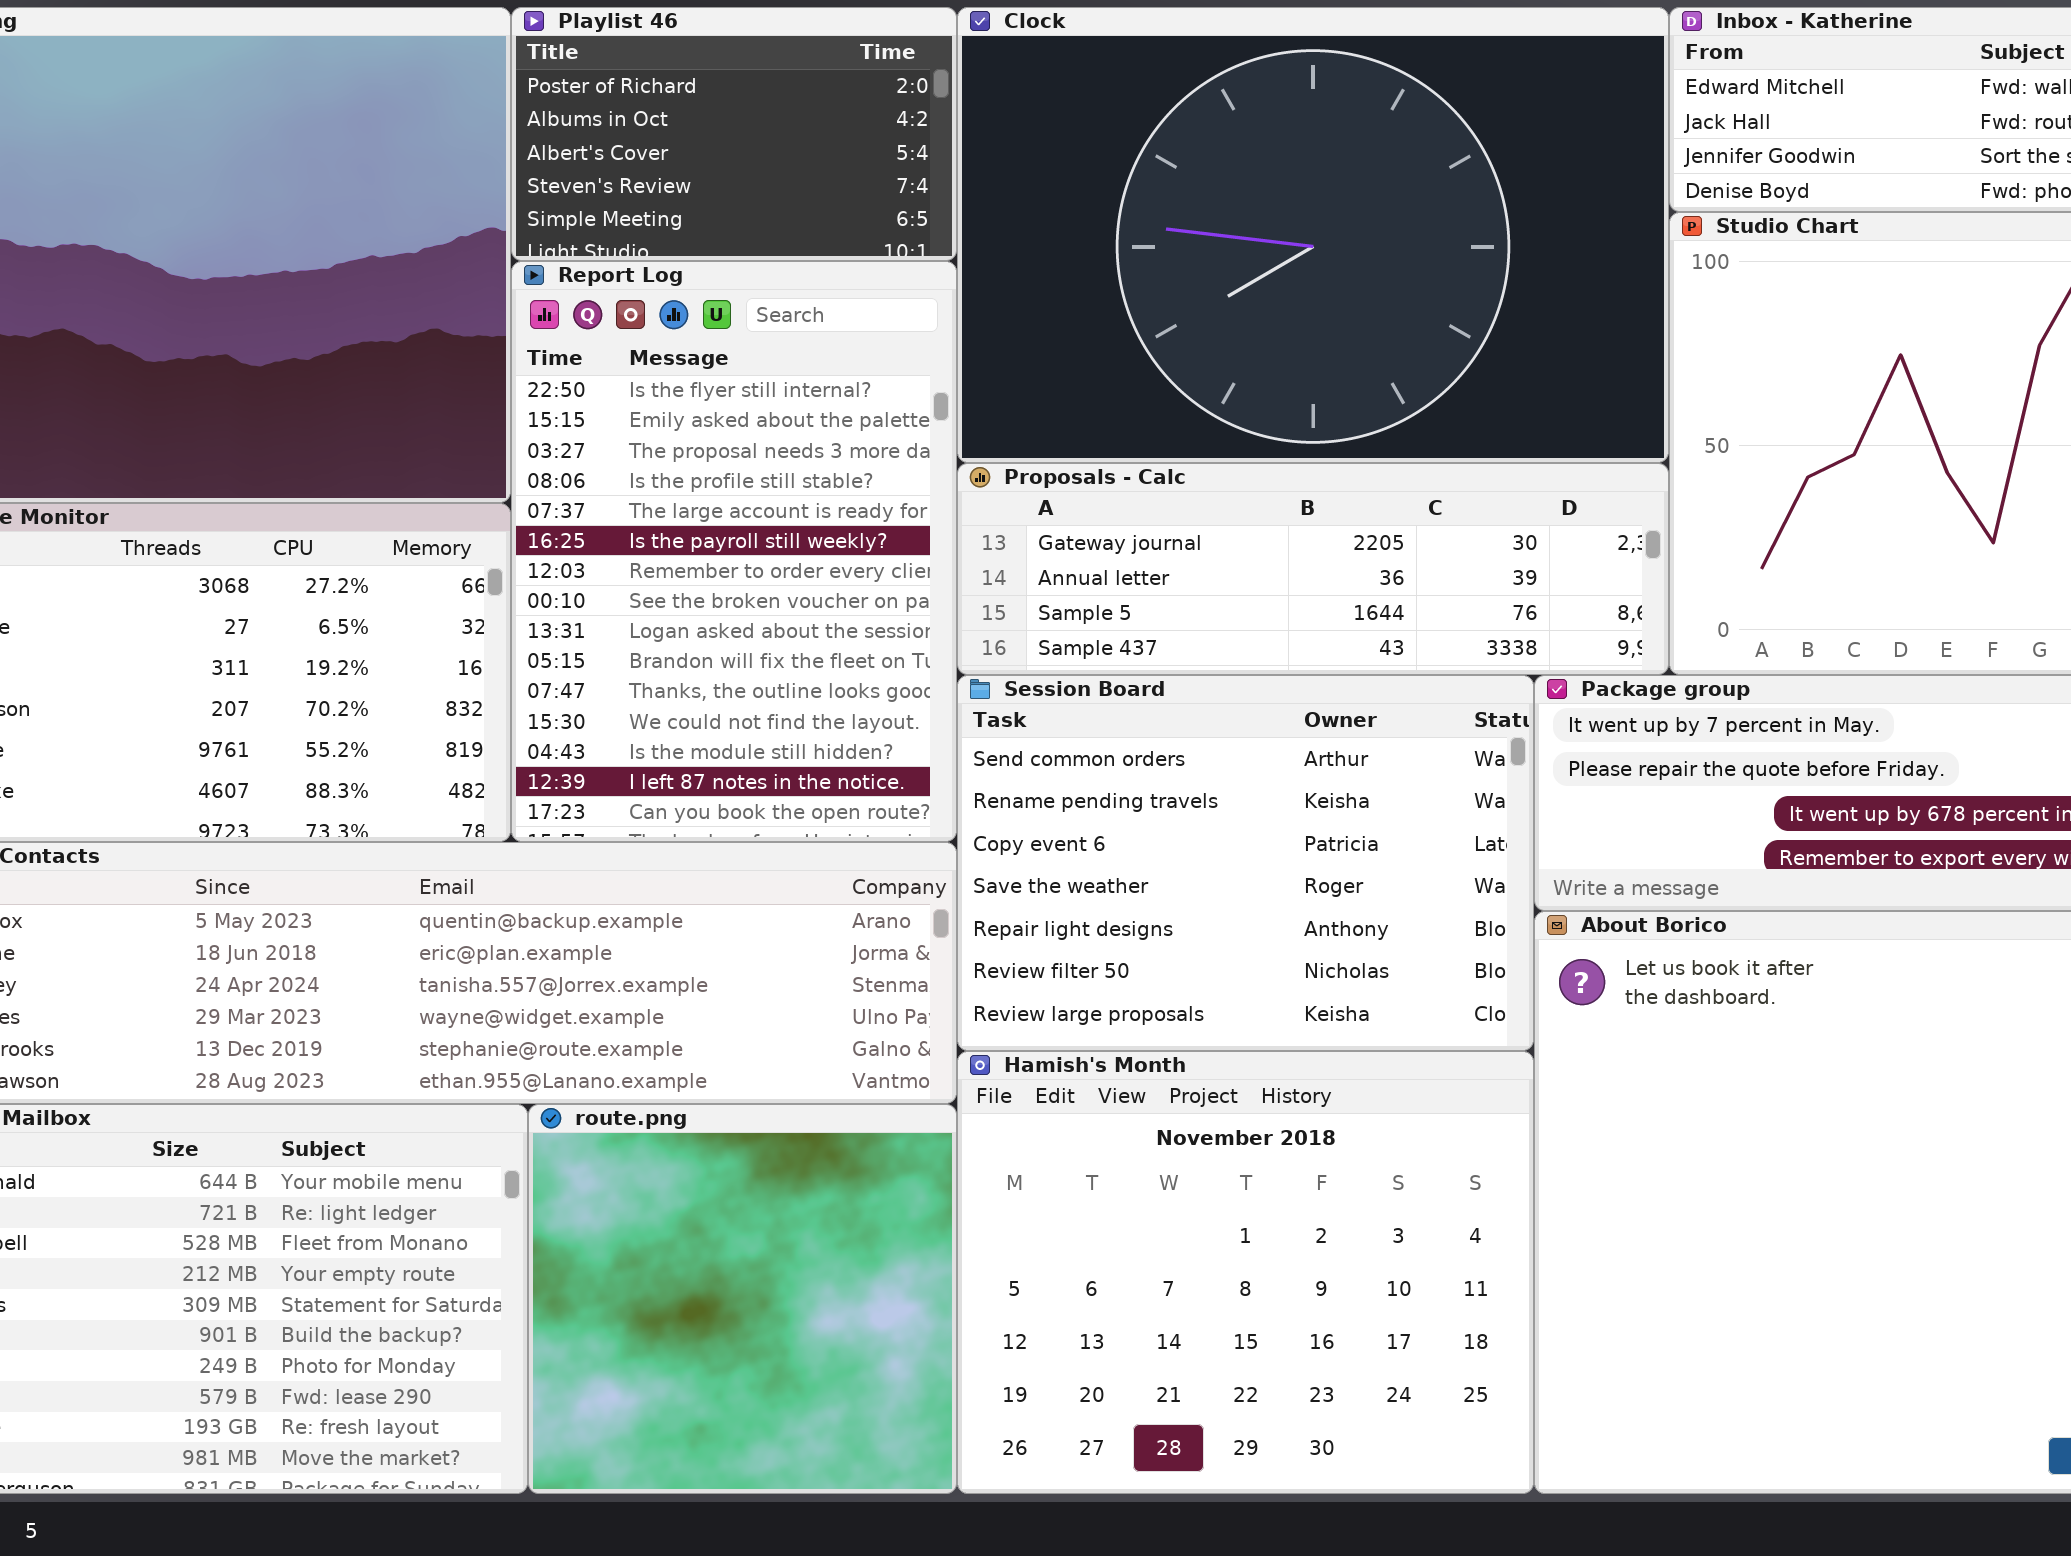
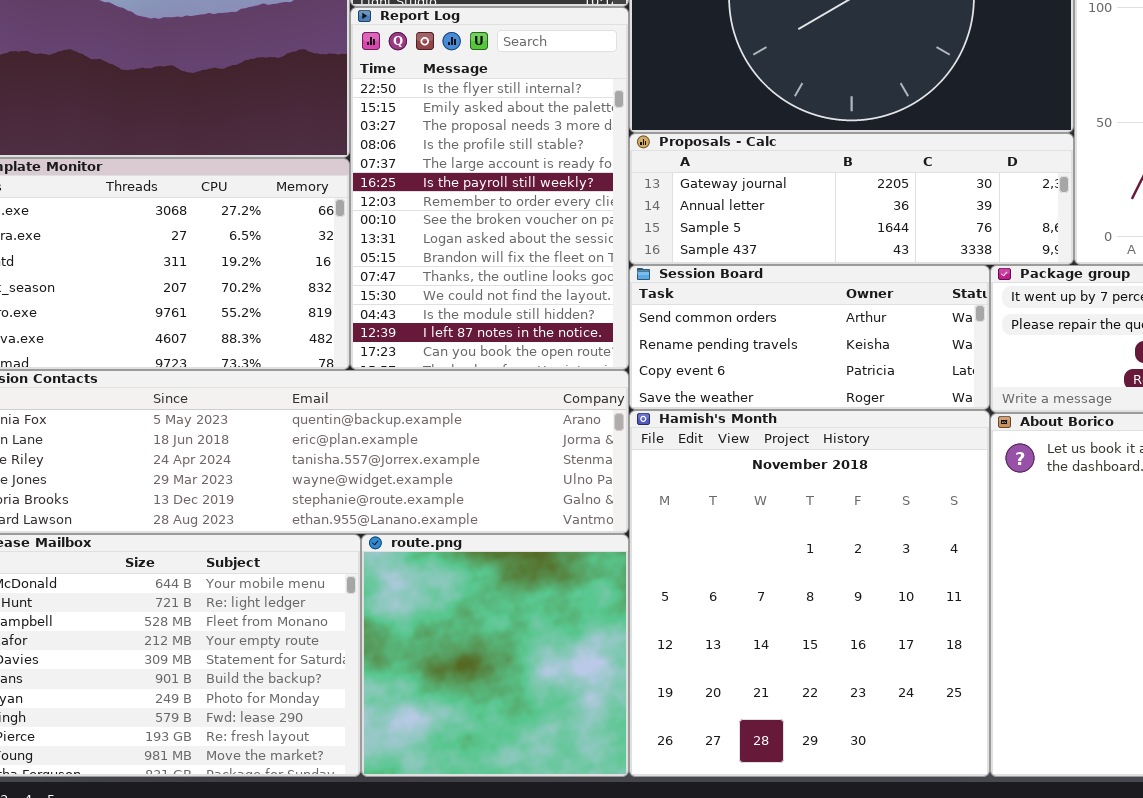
Session Board: [957,675,1534,1051] -> [629,265,990,410], resized
Hamish's Month: [957,1051,1534,1494] -> [629,410,990,777], resized

